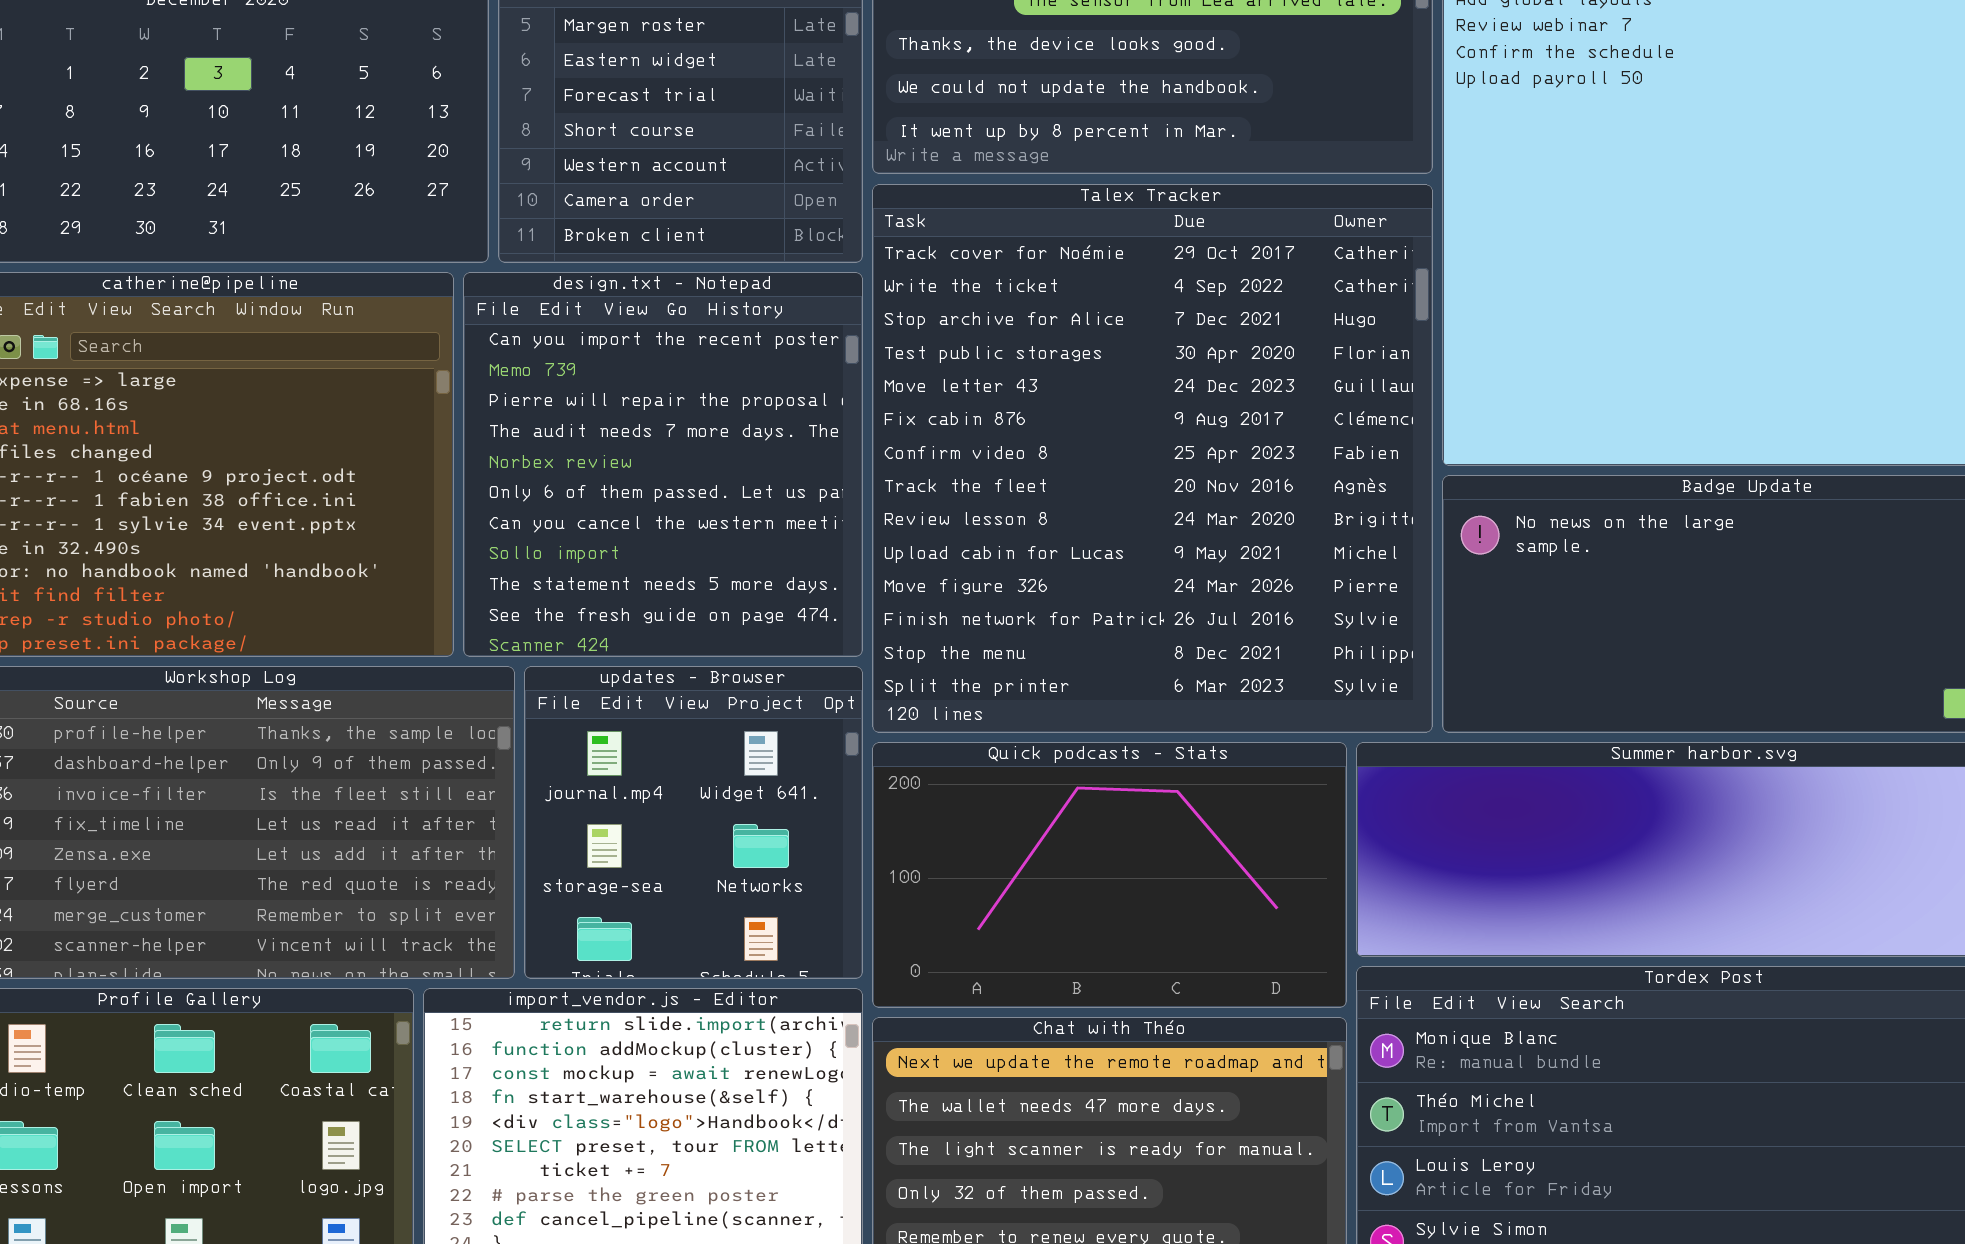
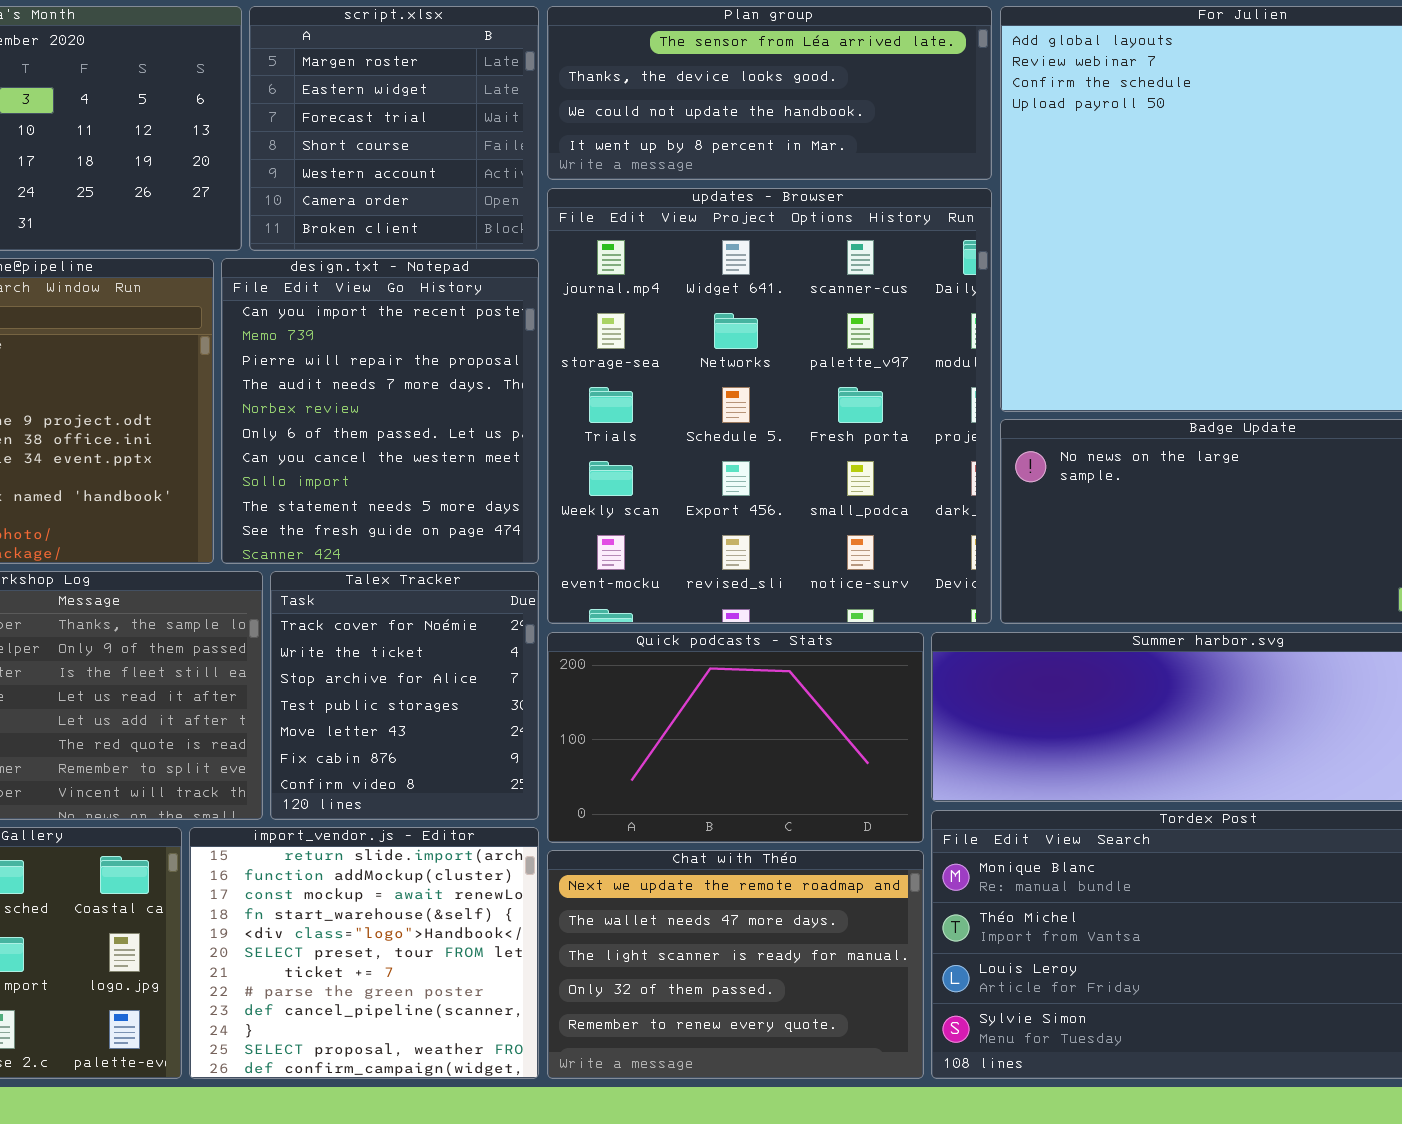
Talex Tracker: [872,184,1433,733] -> [270,571,539,820], moved, resized
updates - Browser: [524,666,863,979] -> [547,188,992,624], moved, resized

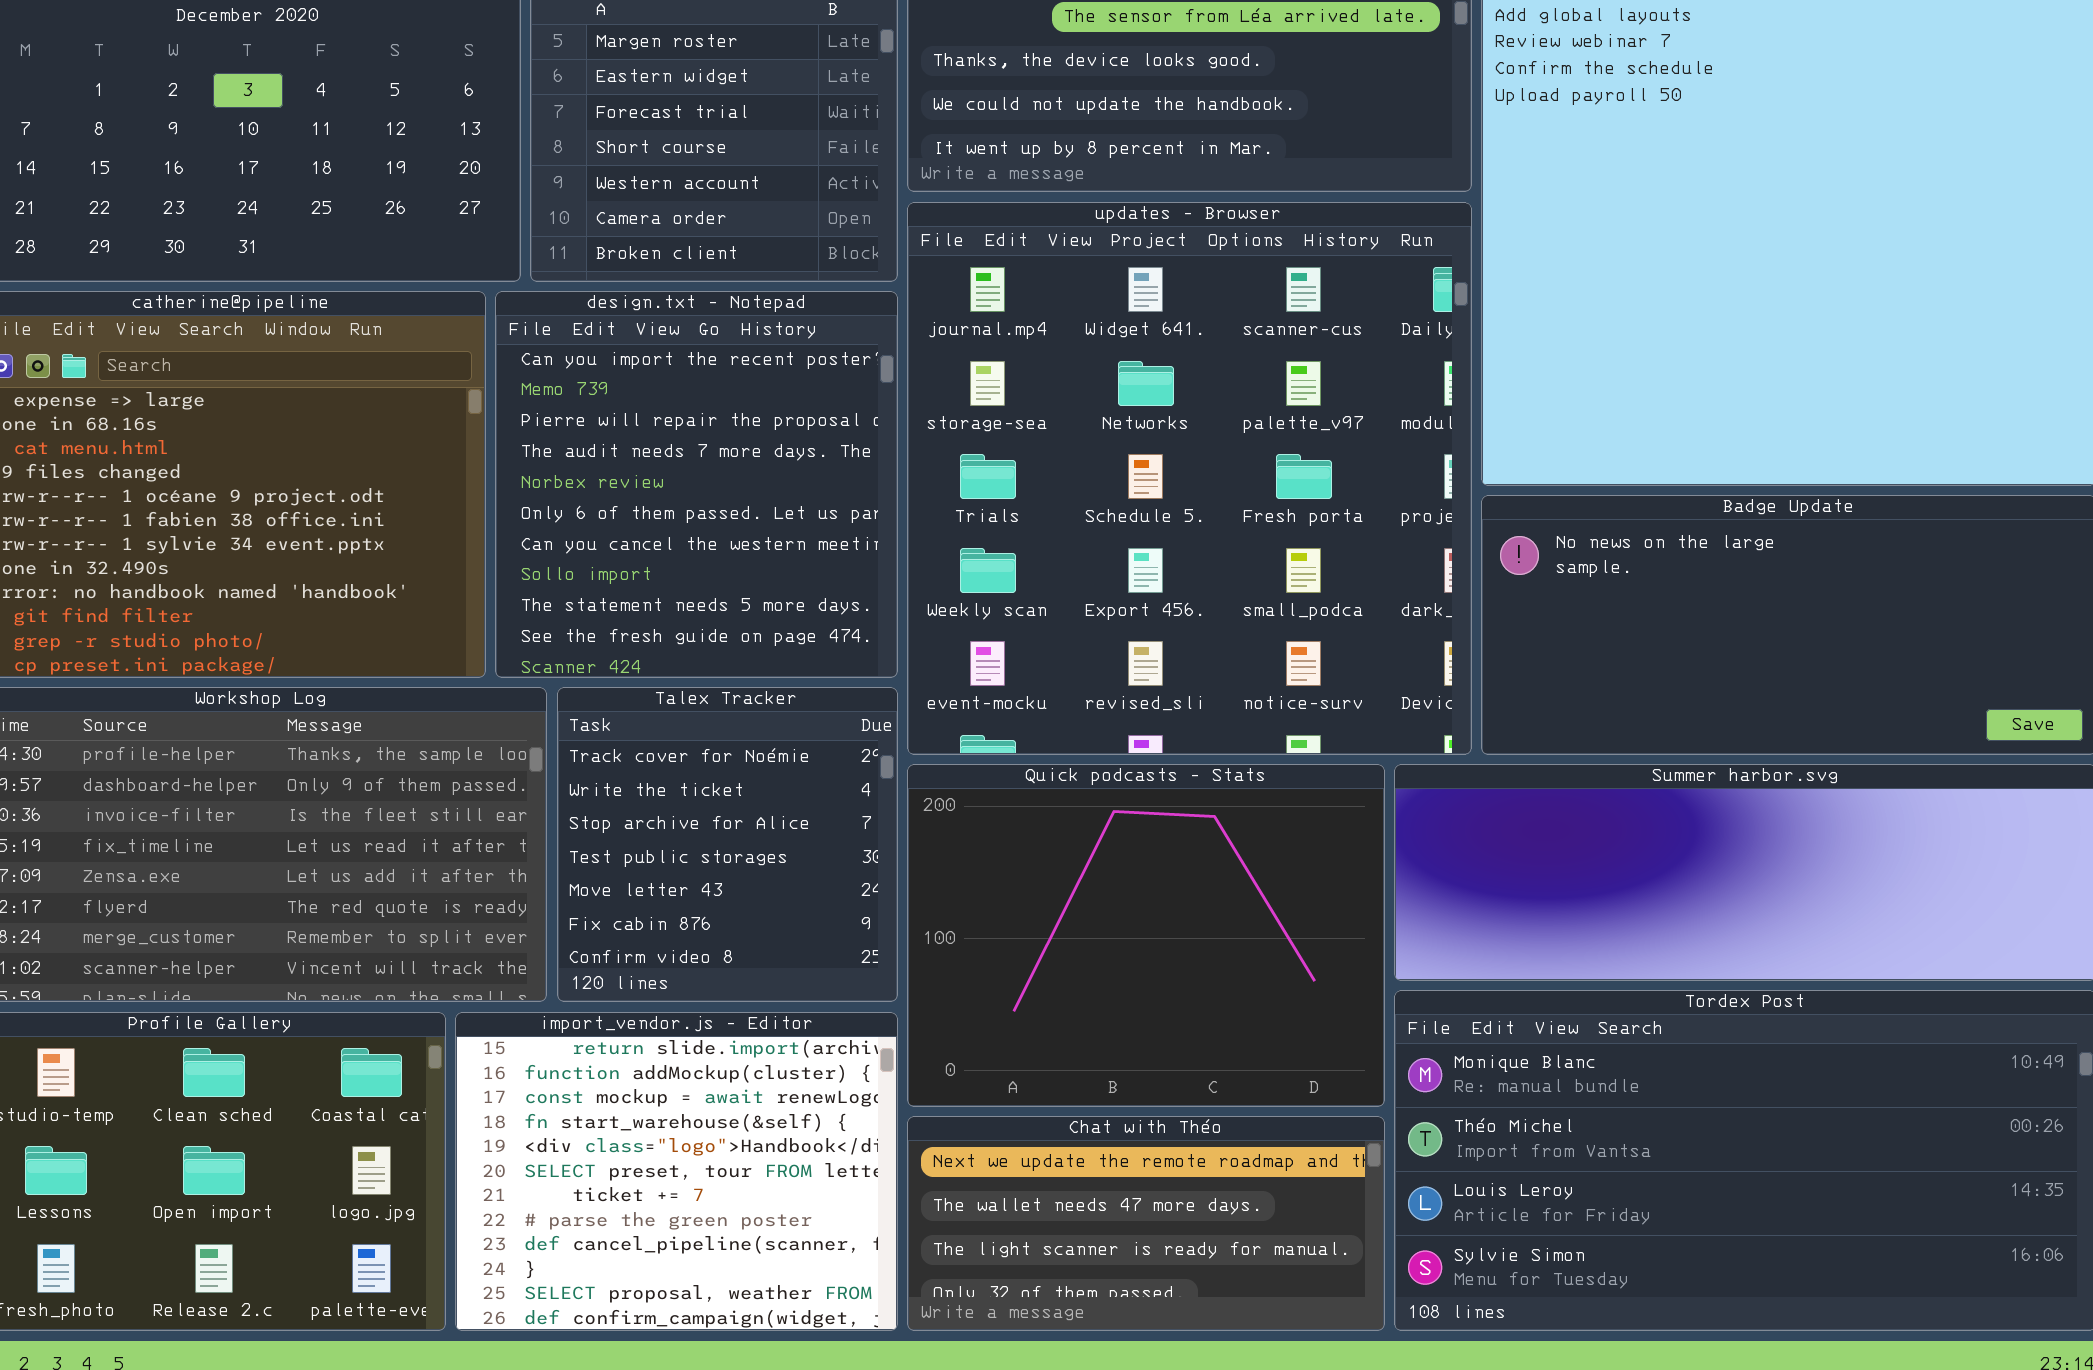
Quick podcasts - Stats: [547,632,924,843] -> [907,764,1385,1107], resized
Chat with Théo: [547,850,924,1079] -> [907,1116,1385,1331], resized

